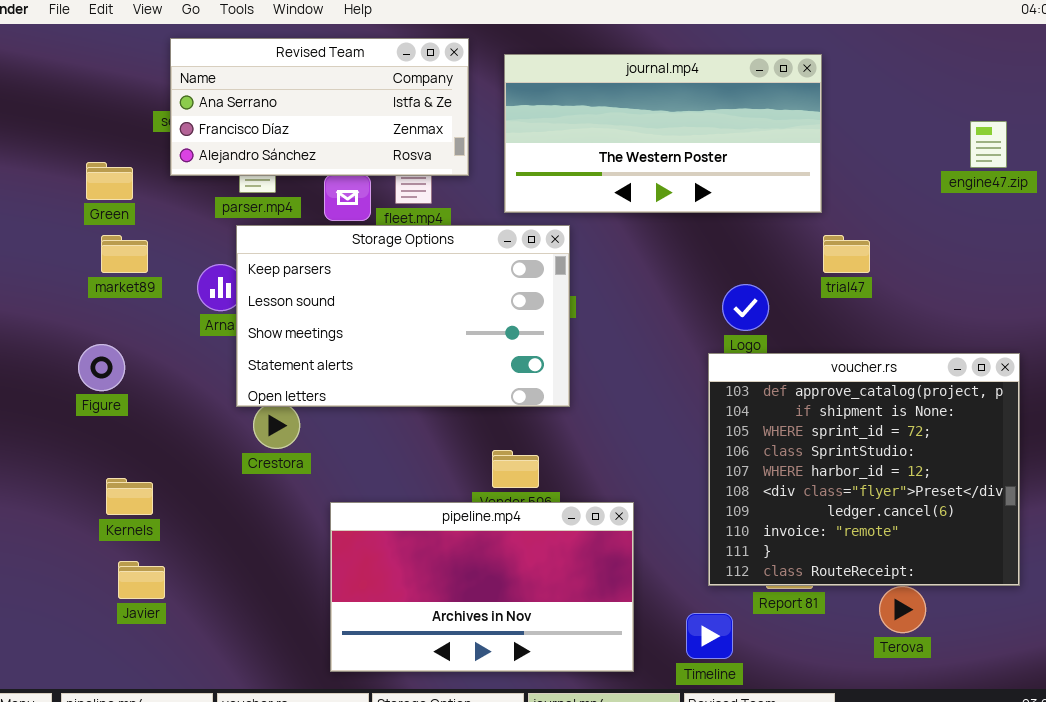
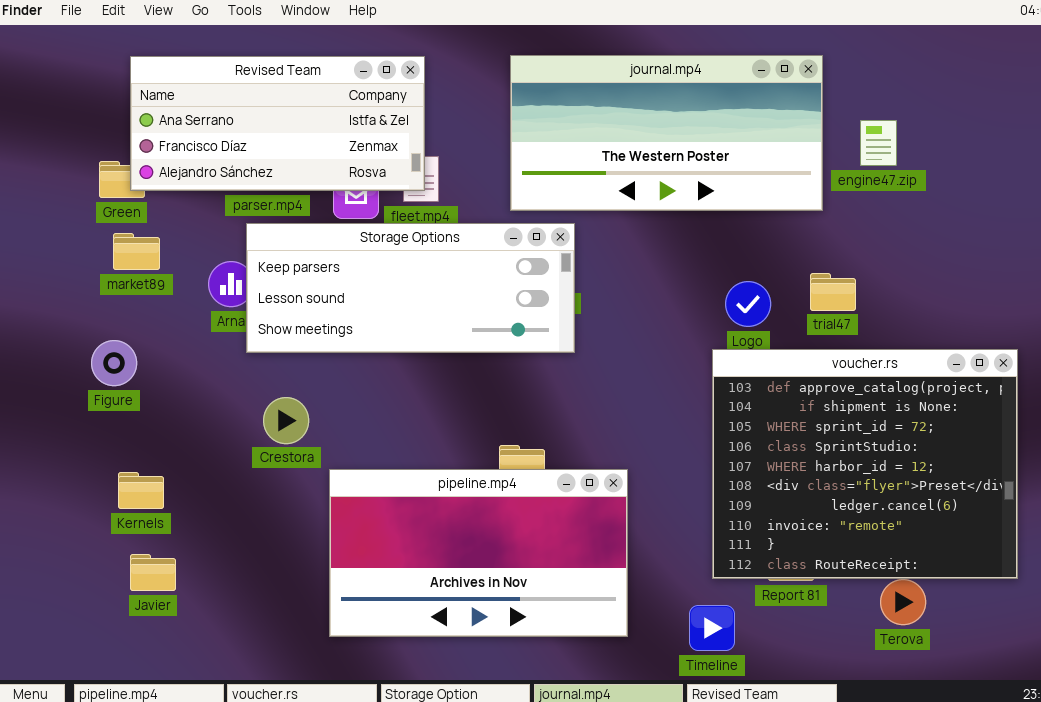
Revised Team: [170,38,469,176] -> [130,56,425,191], moved
engine47.zip: [970,121,1007,168] -> [860,120,897,166], moved
Storage Options: [236,225,570,407] -> [246,223,575,353], resized
trial47: [823,235,870,273] -> [810,273,856,311], moved
pipeline.mp4: [330,502,634,672] -> [329,469,628,637], moved

